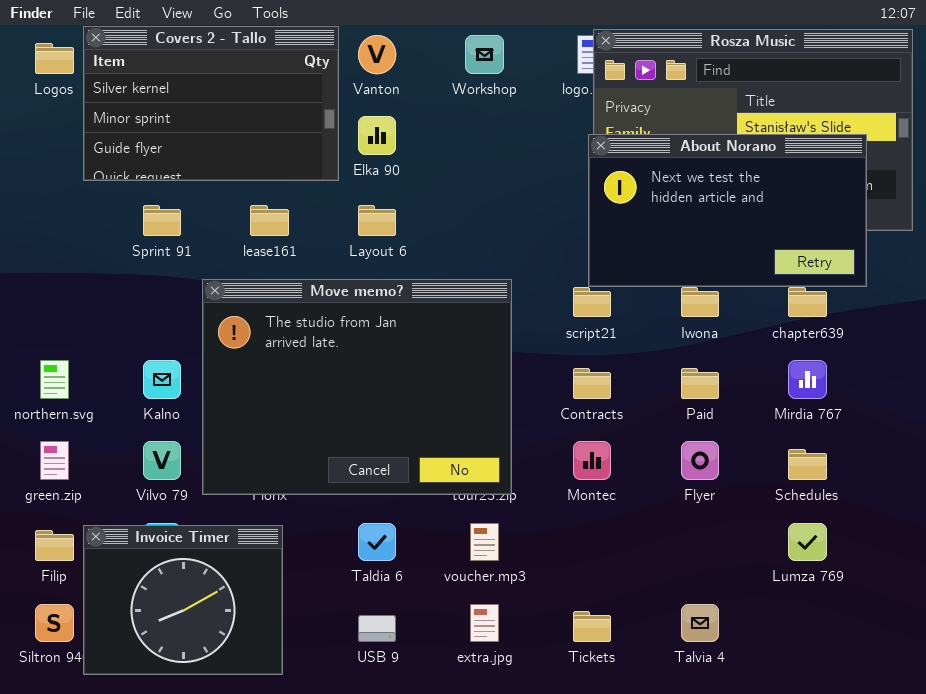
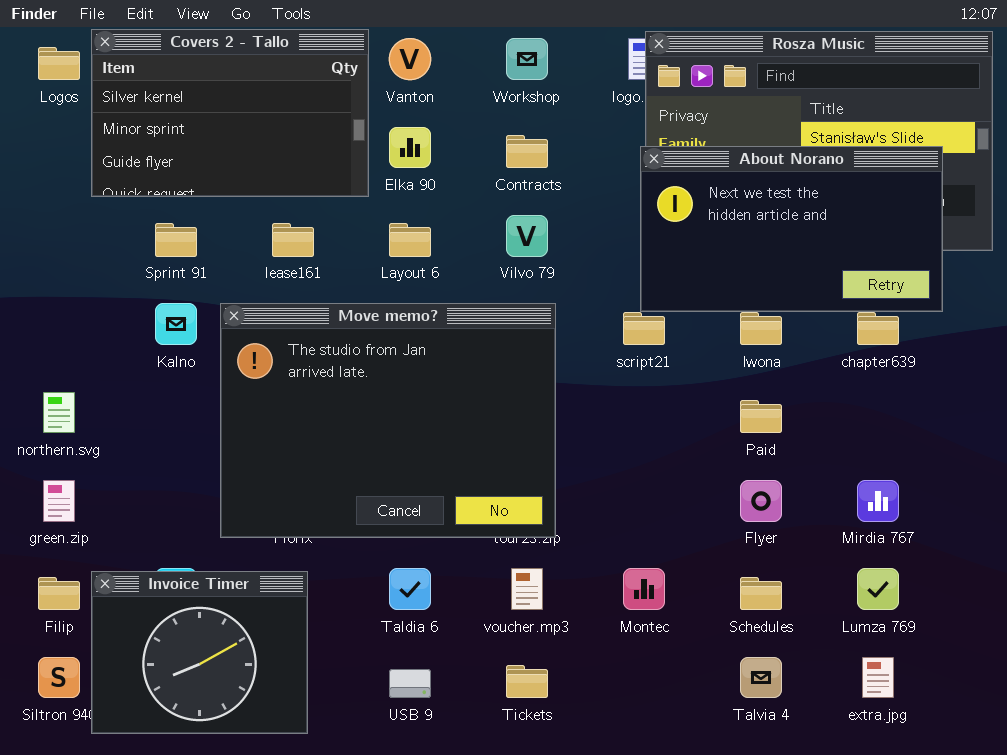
Kalno: [143,360,181,399] -> [155,303,197,345], moved
Mirdia 767: [788,360,827,399] -> [857,480,899,522], moved
Contracts: [573,368,611,399] -> [506,135,548,168], moved
Vilvo 79: [143,441,181,480] -> [506,215,548,257], moved
Montec: [573,441,611,480] -> [623,568,665,610], moved
Schedules: [788,449,827,480] -> [740,577,782,610], moved
extra.jpg: [470,604,499,642] -> [862,657,894,698], moved
Tickets: [573,611,611,642] -> [506,665,548,698], moved

